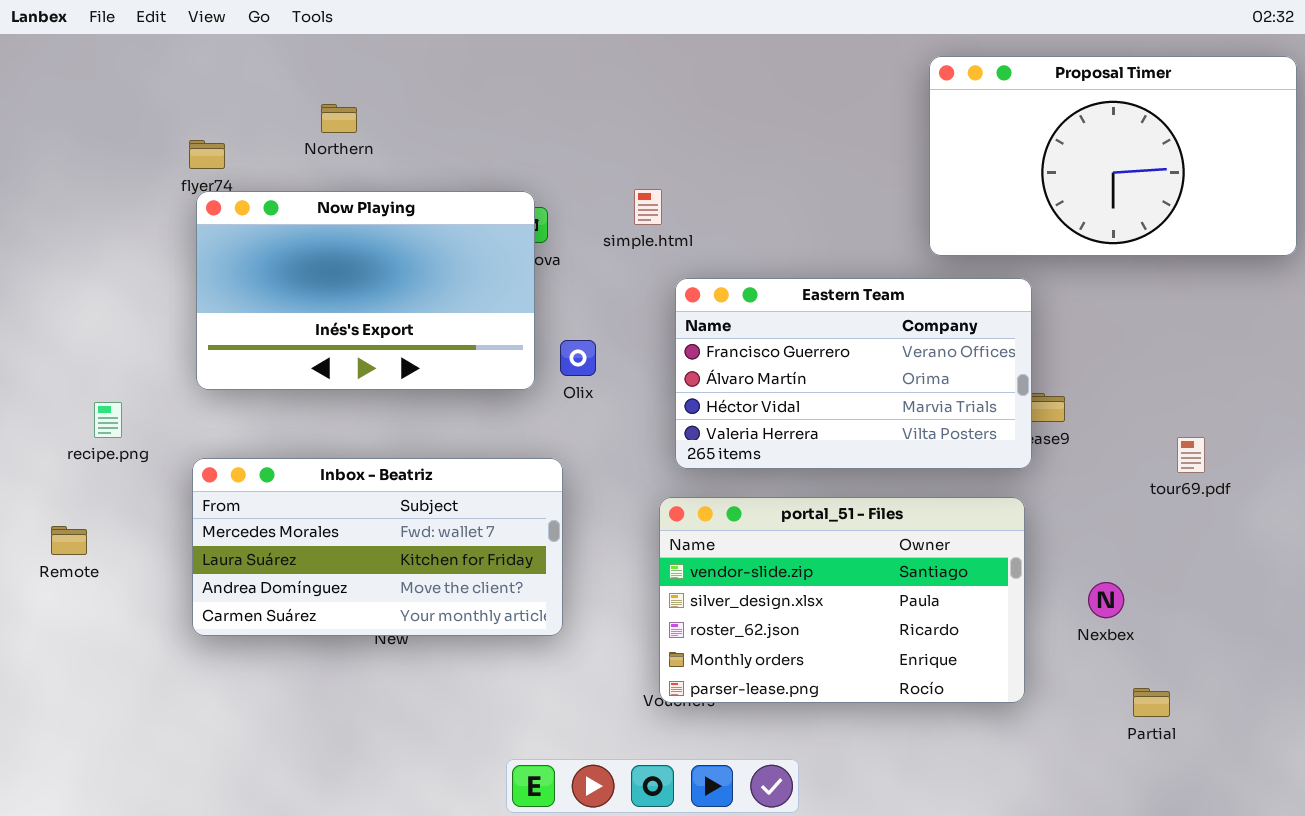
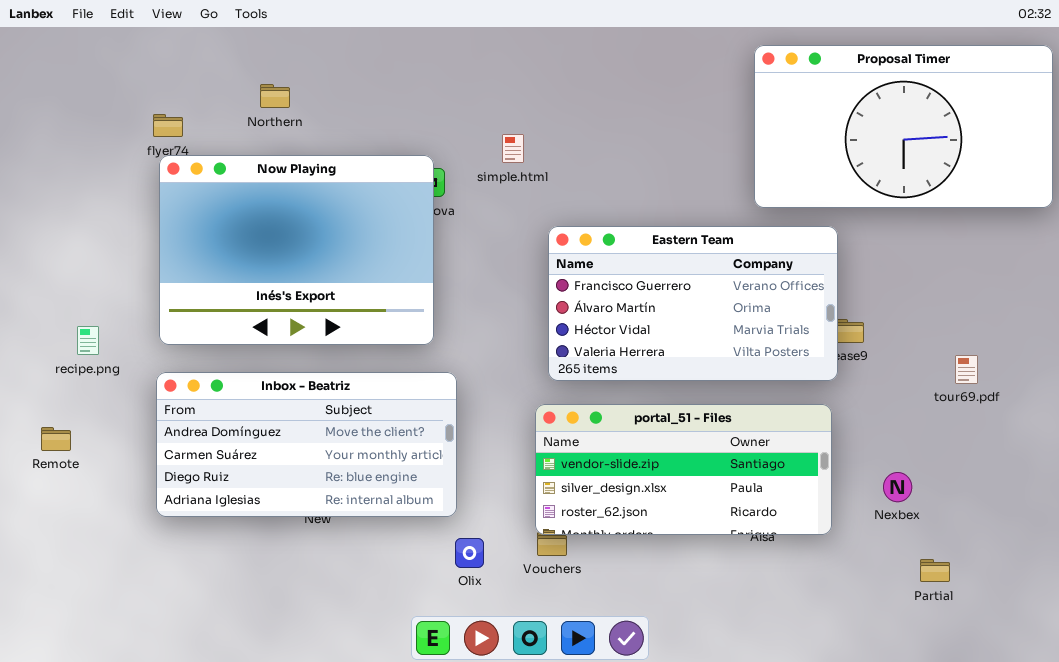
simple.html: [634,189,662,225] -> [502,134,524,163], moved
Now Playing: [196,191,535,390] -> [159,155,434,345], resized
Olix: [560,340,596,376] -> [455,538,484,568], moved
Inbox - Beatriz: [192,458,563,636] -> [156,372,457,517], scrolled down 2 rows
portal_51 - Files: [659,497,1025,703] -> [535,404,832,535], resized

